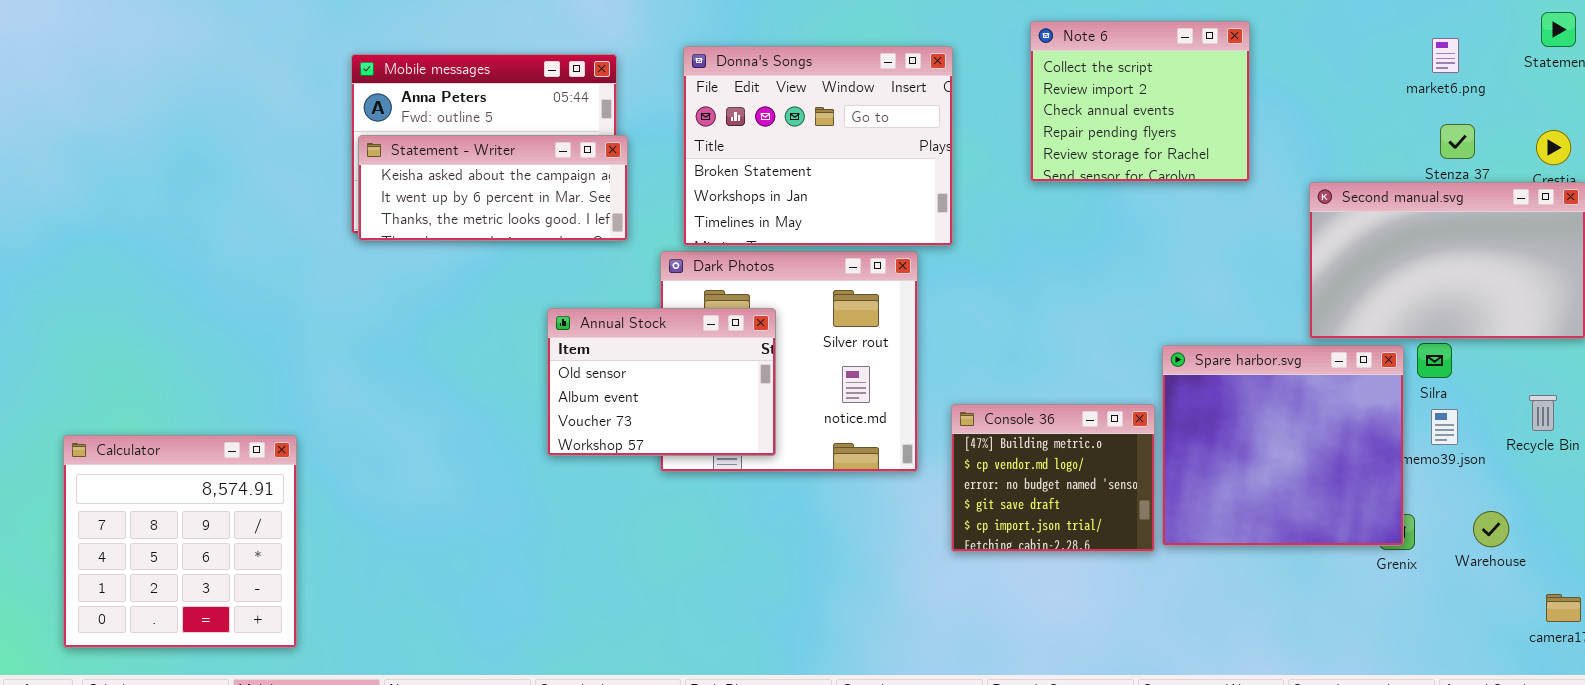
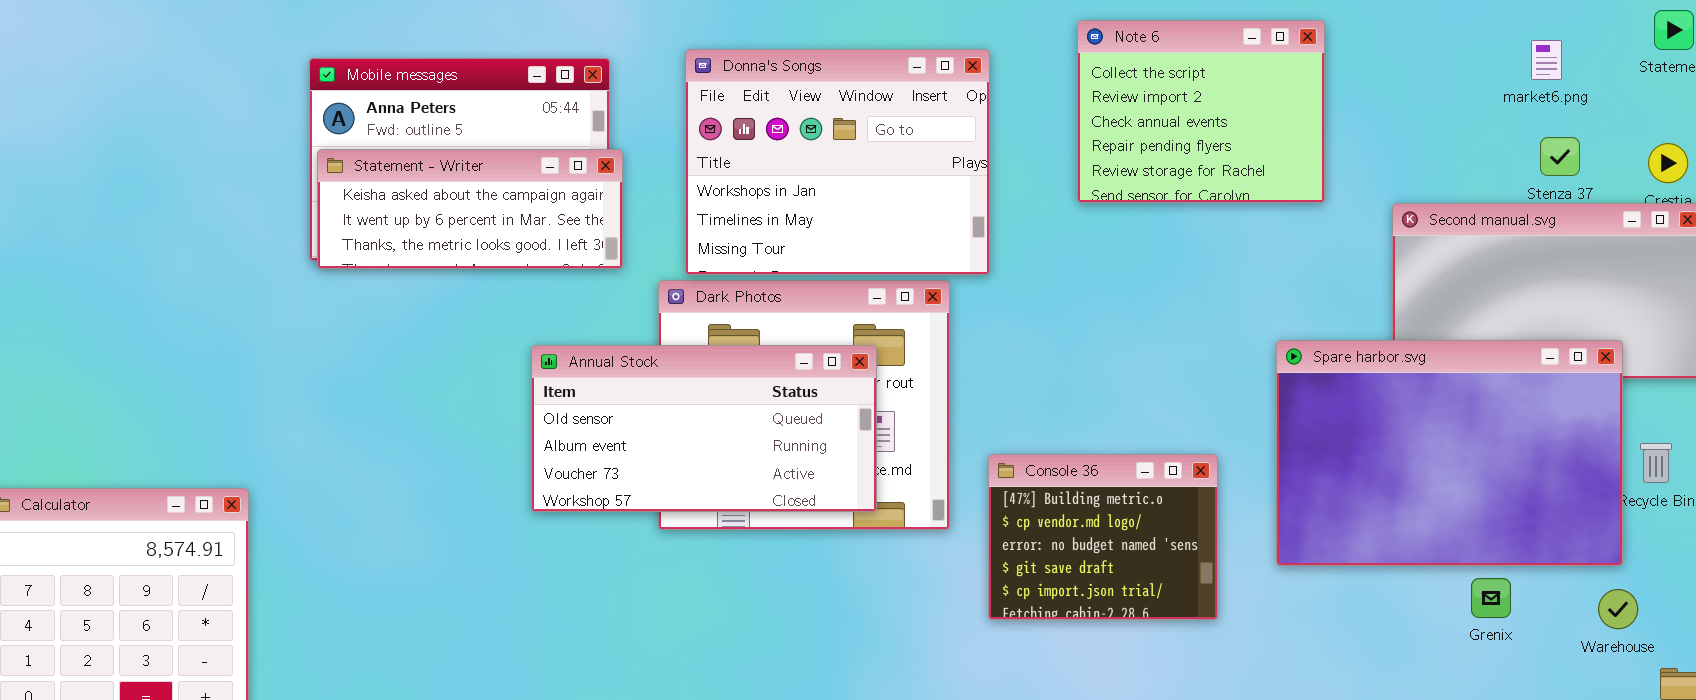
Donna's Songs: [683,46,953,246] -> [685,49,990,275], scrolled down 1 row
Annual Stock: [547,308,776,456] -> [531,345,877,512], resized
Spare harbor.svg: [1162,345,1404,546] -> [1276,340,1623,566], moved, resized
Warehouse: [1473,511,1509,547] -> [1598,589,1638,629], moved

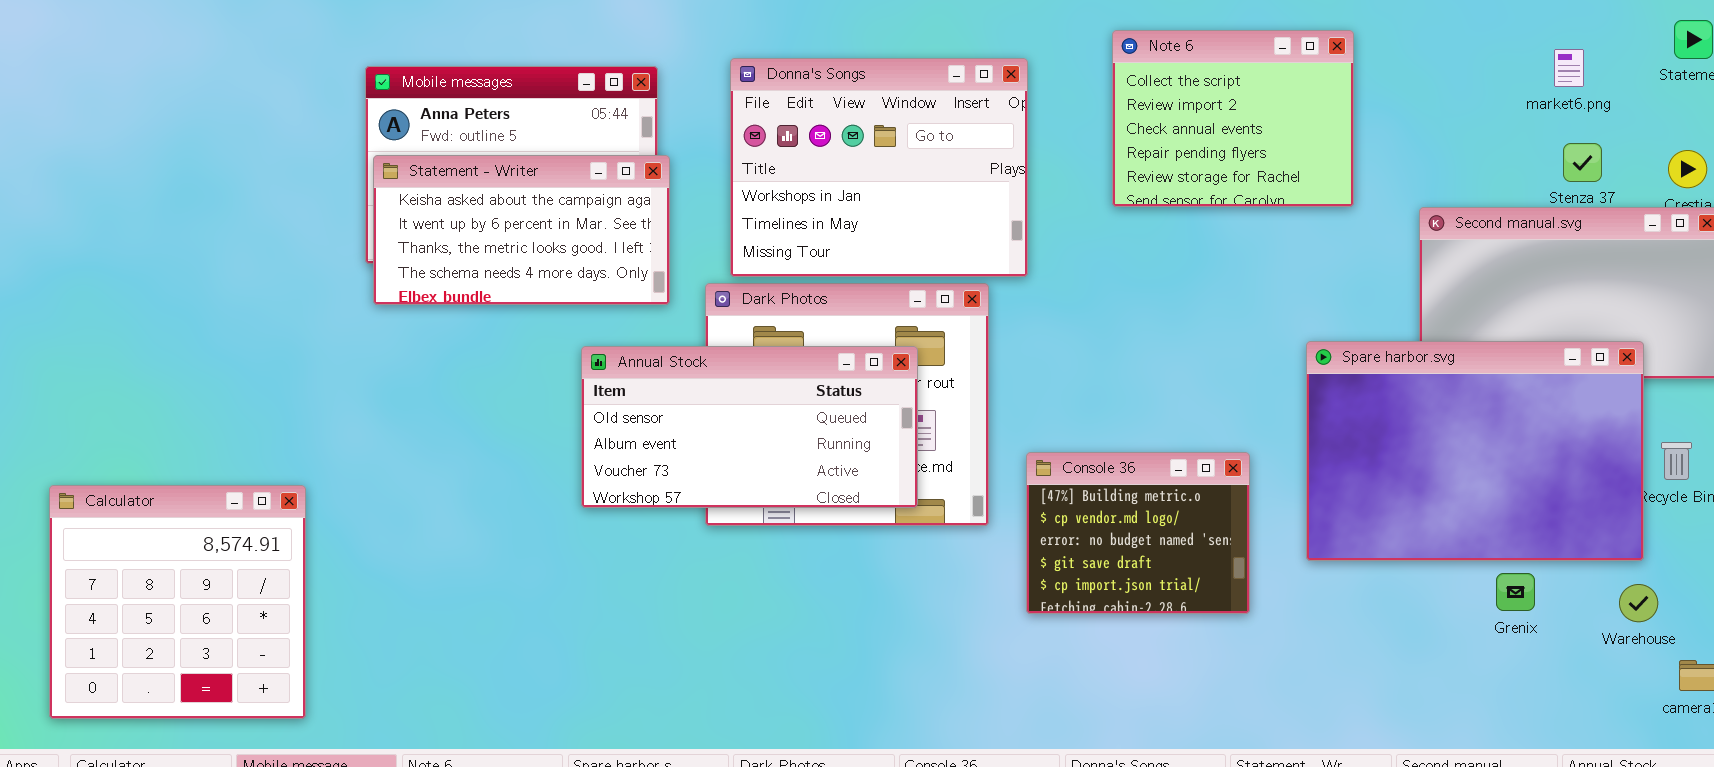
Statement - Writer: [317,149,623,269] -> [373,155,670,305], resized

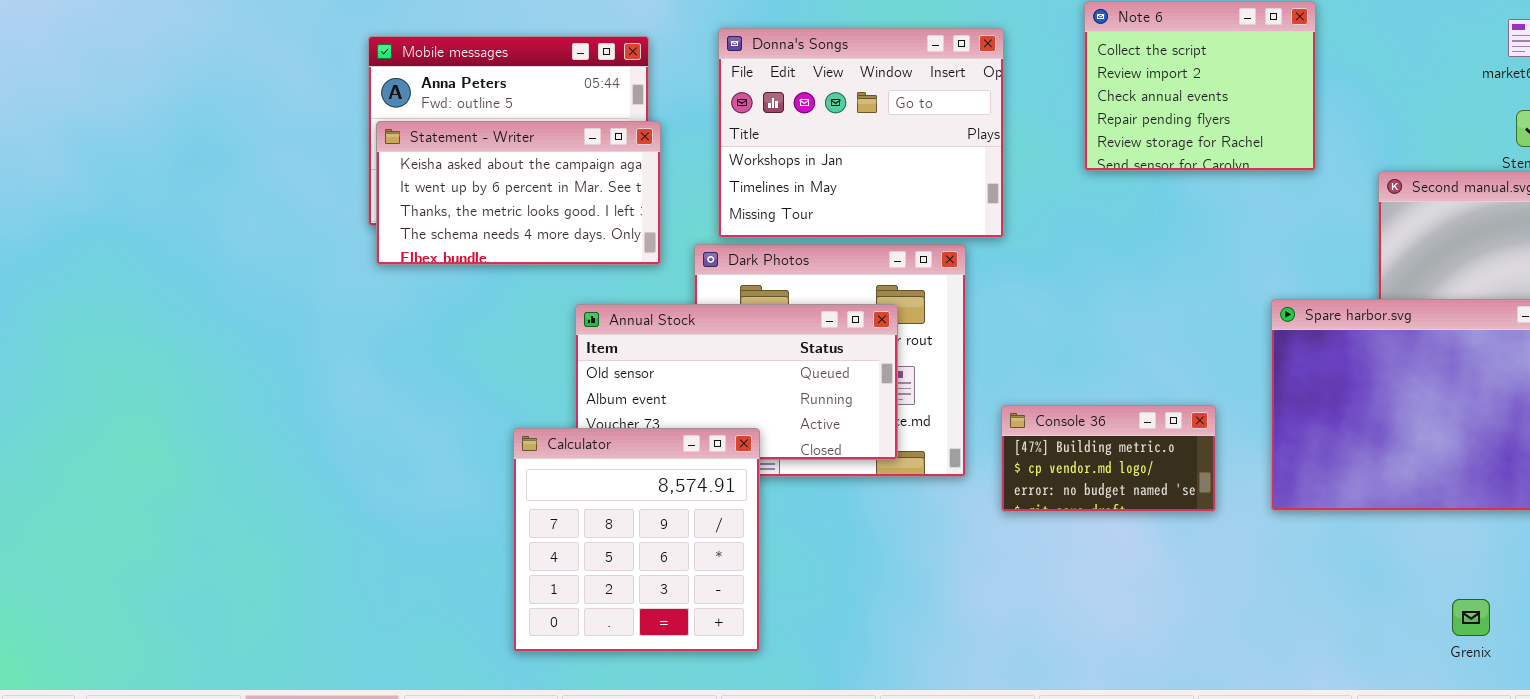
Console 36: [1026,452,1250,614] -> [1001,405,1216,512], resized
Calculator: [49,485,306,719] -> [513,428,760,652], moved
Grenix: [1496,573,1535,611] -> [1452,599,1490,636], moved

